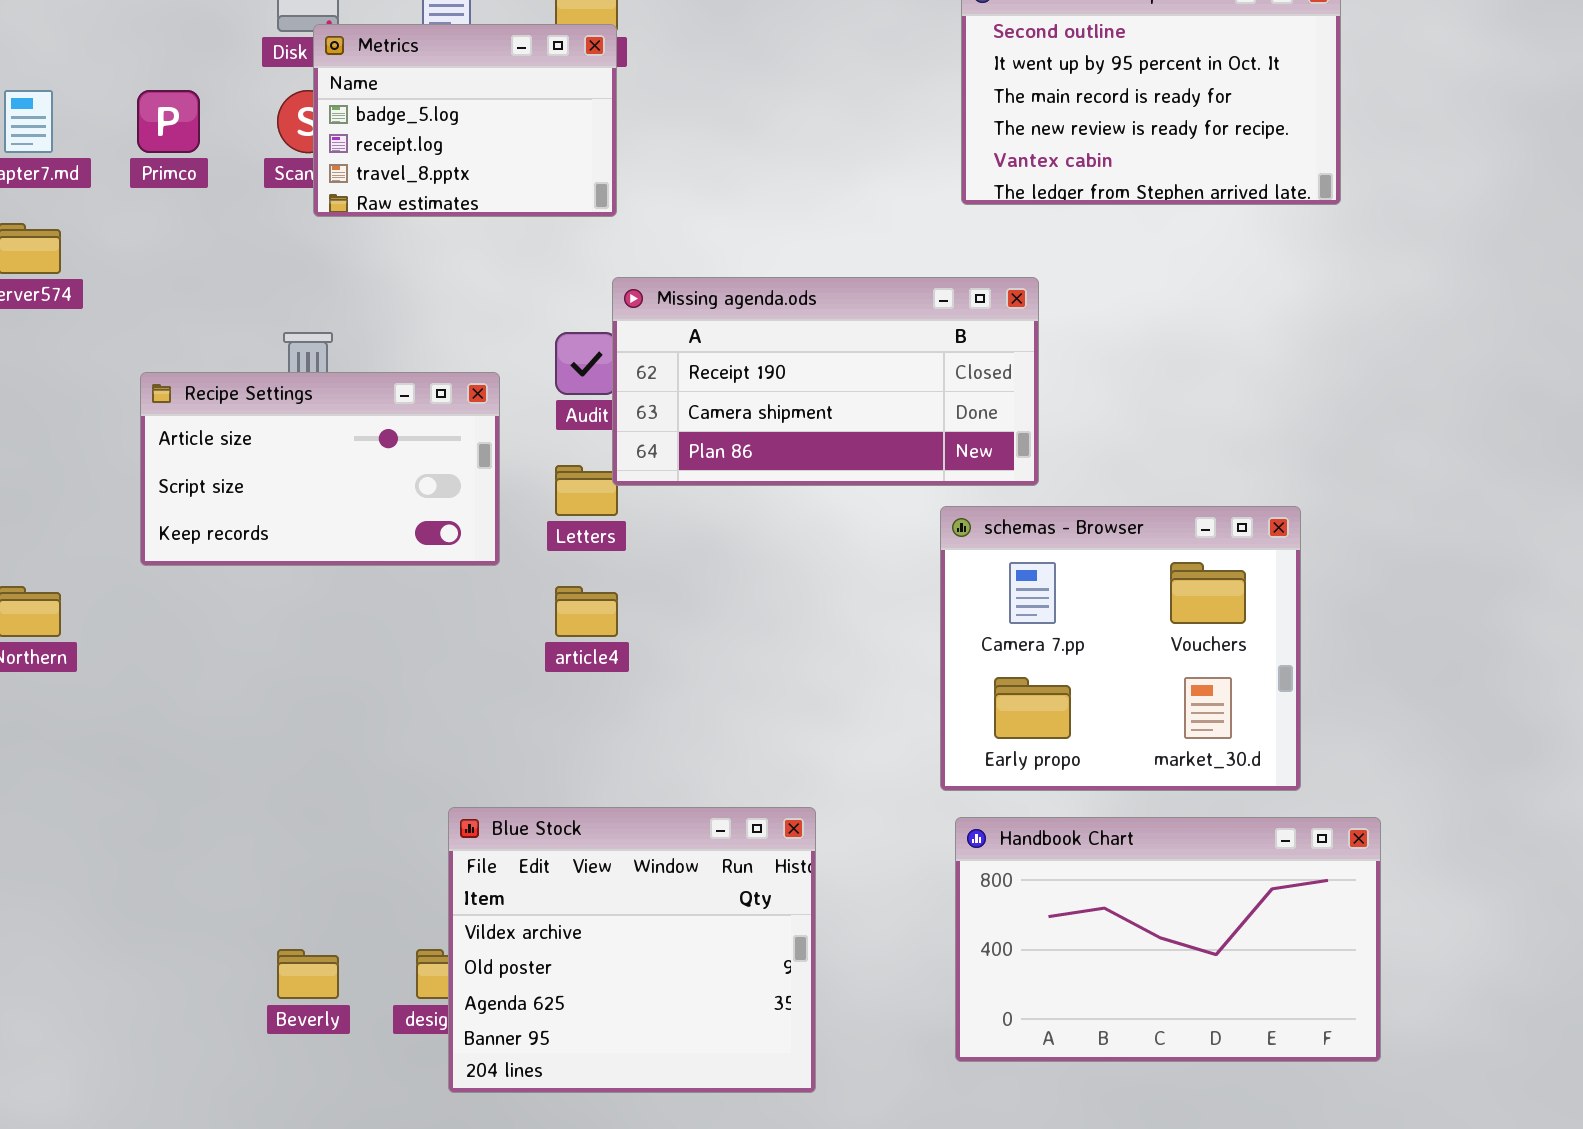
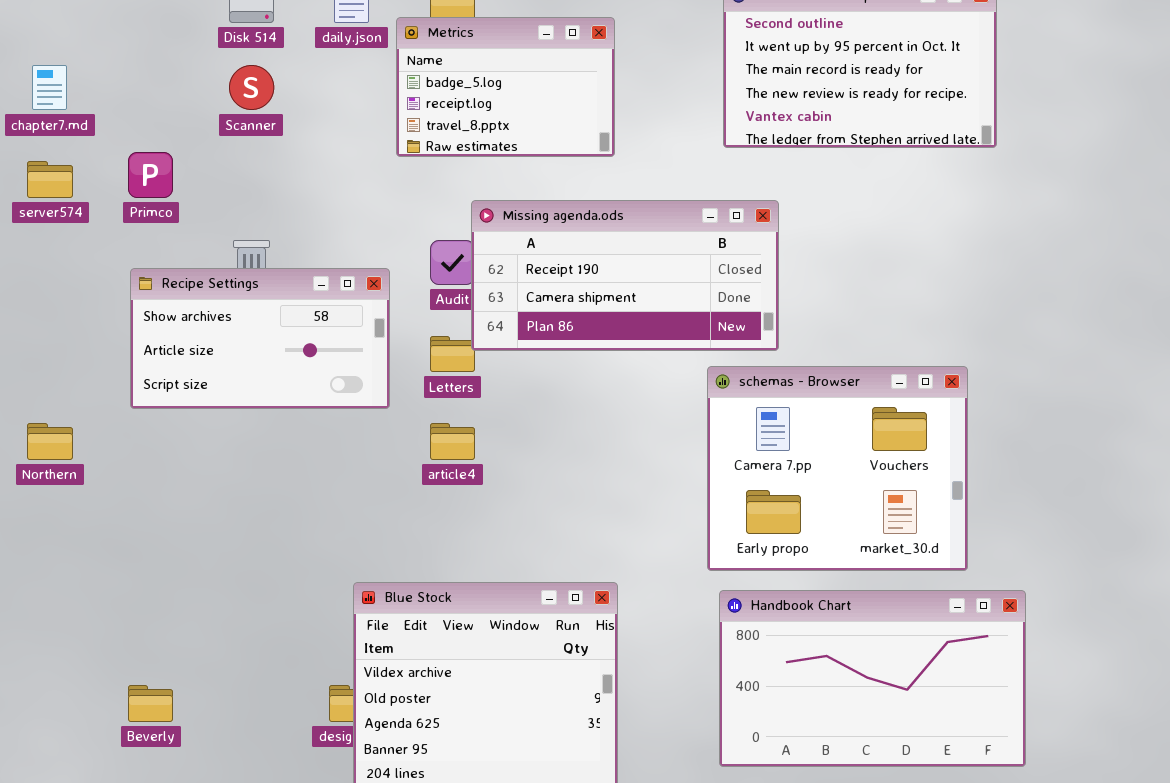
Metrics: [313,24,617,217] -> [396,17,615,157], moved
Primco: [137,90,200,153] -> [128,152,173,198], moved
Recipe Settings: [140,372,500,566] -> [130,268,390,409], scrolled up 1 row
Beverly: [277,949,339,999] -> [128,685,173,722], moved

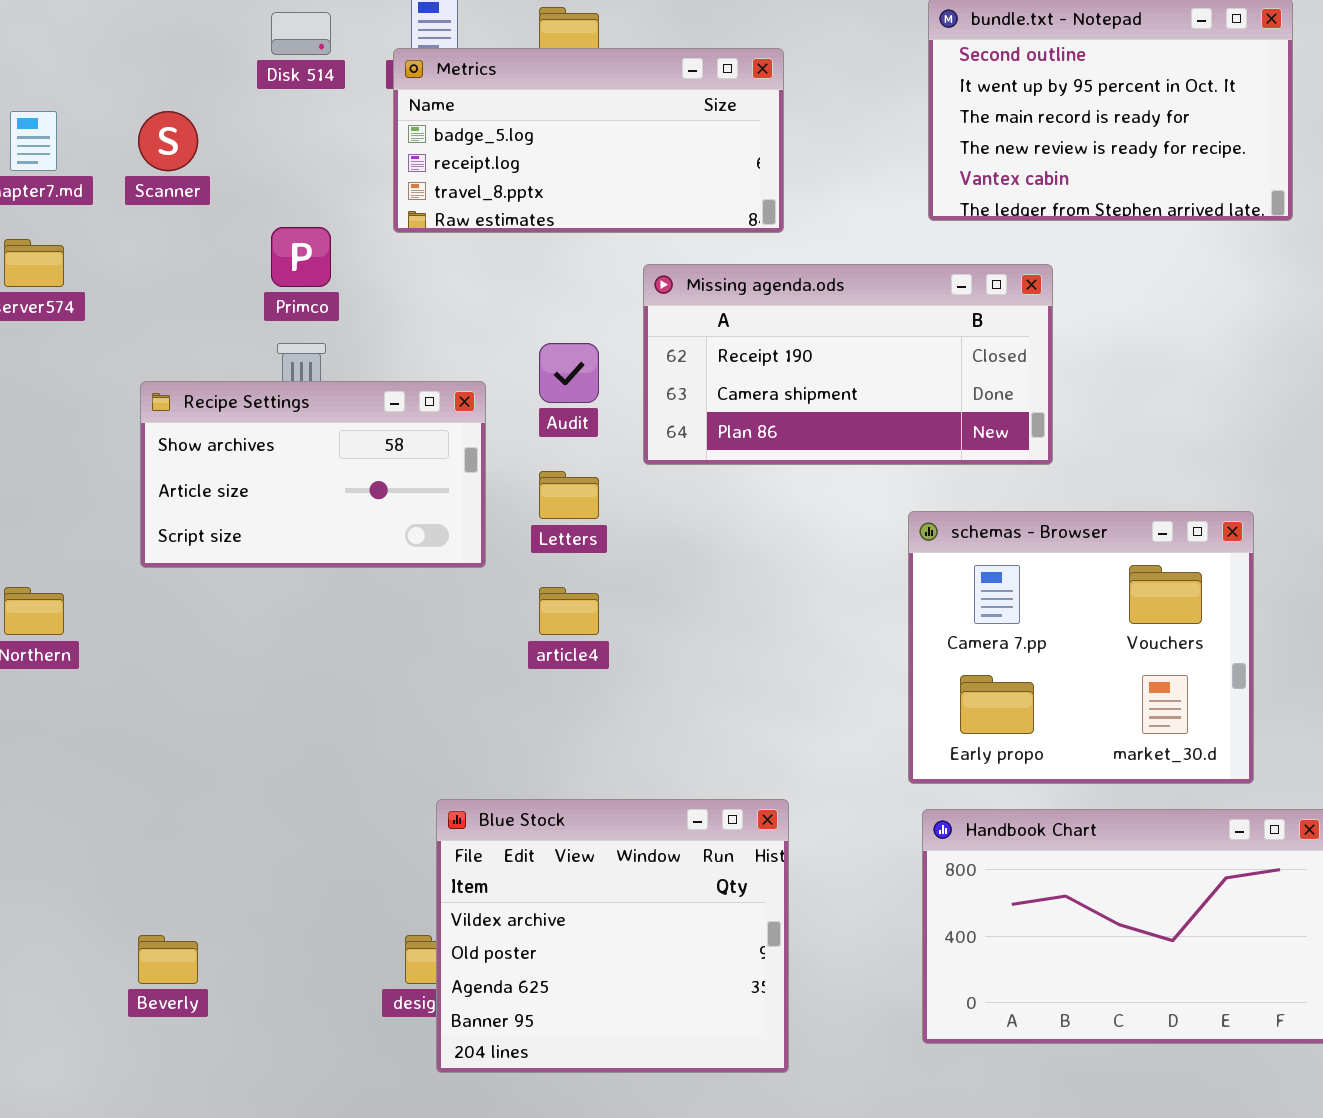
Metrics: [396,17,615,157] -> [393,48,784,233], resized
Scanner: [229,65,274,110] -> [138,111,198,171], moved
Primco: [128,152,173,198] -> [271,227,331,287], moved
Missing agenda.ods: [471,200,779,351] -> [643,264,1053,465], moved

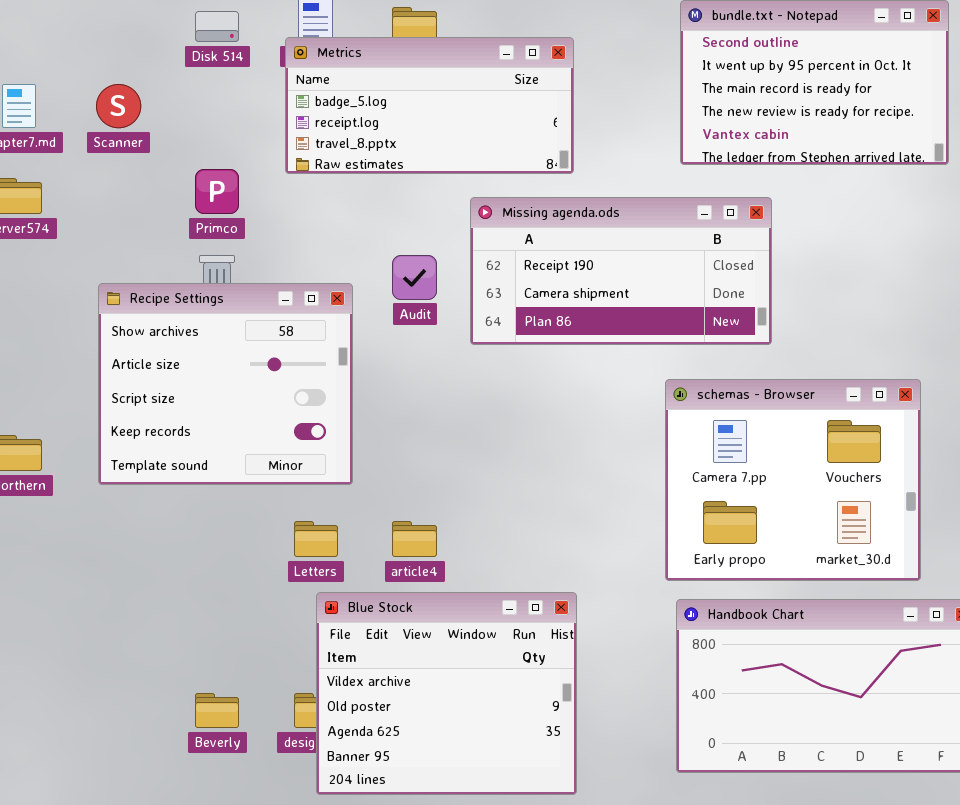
Recipe Settings: [140,381,486,568] -> [98,283,353,485], resized
Letters: [539,471,599,519] -> [294,521,338,557], moved
article4: [539,587,599,635] -> [392,521,437,557], moved
Beverly: [138,935,198,984] -> [195,693,239,728], moved

